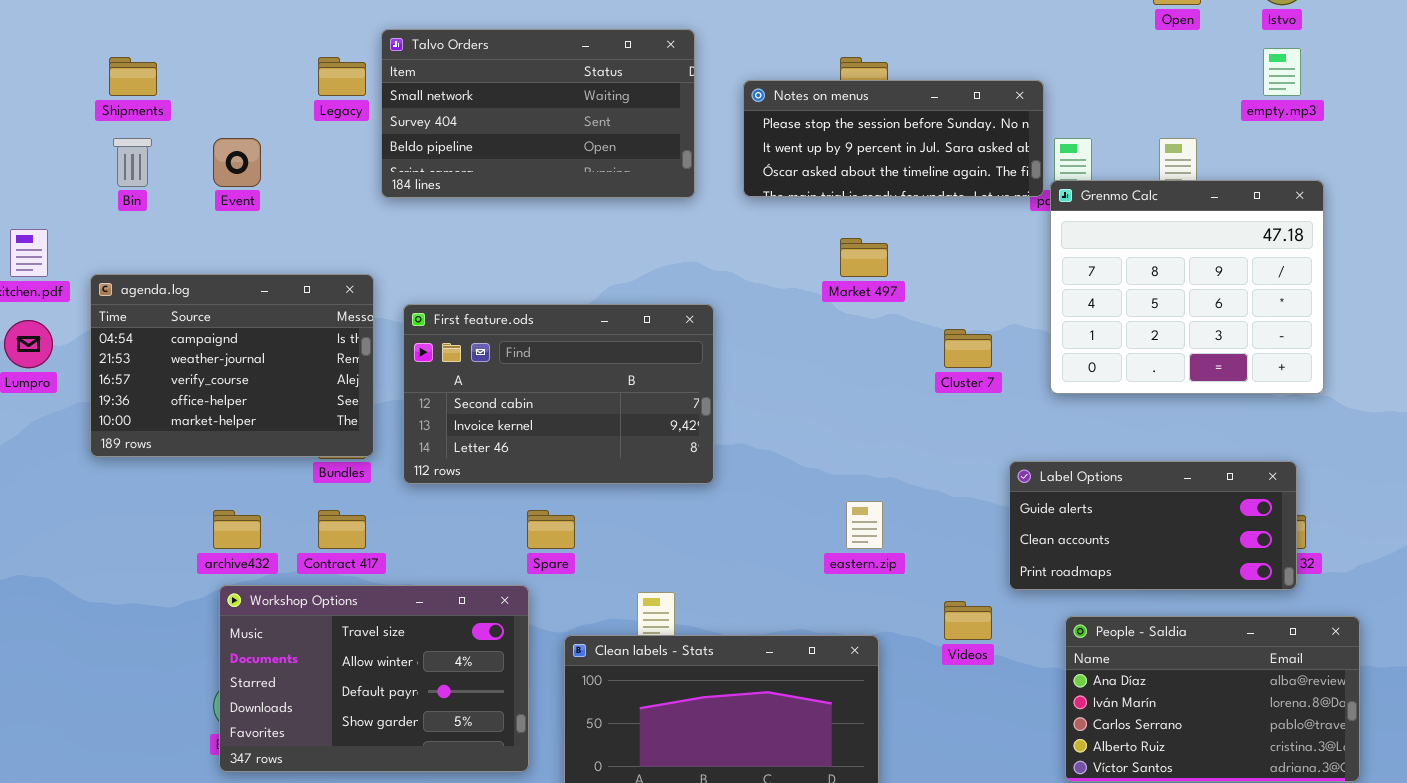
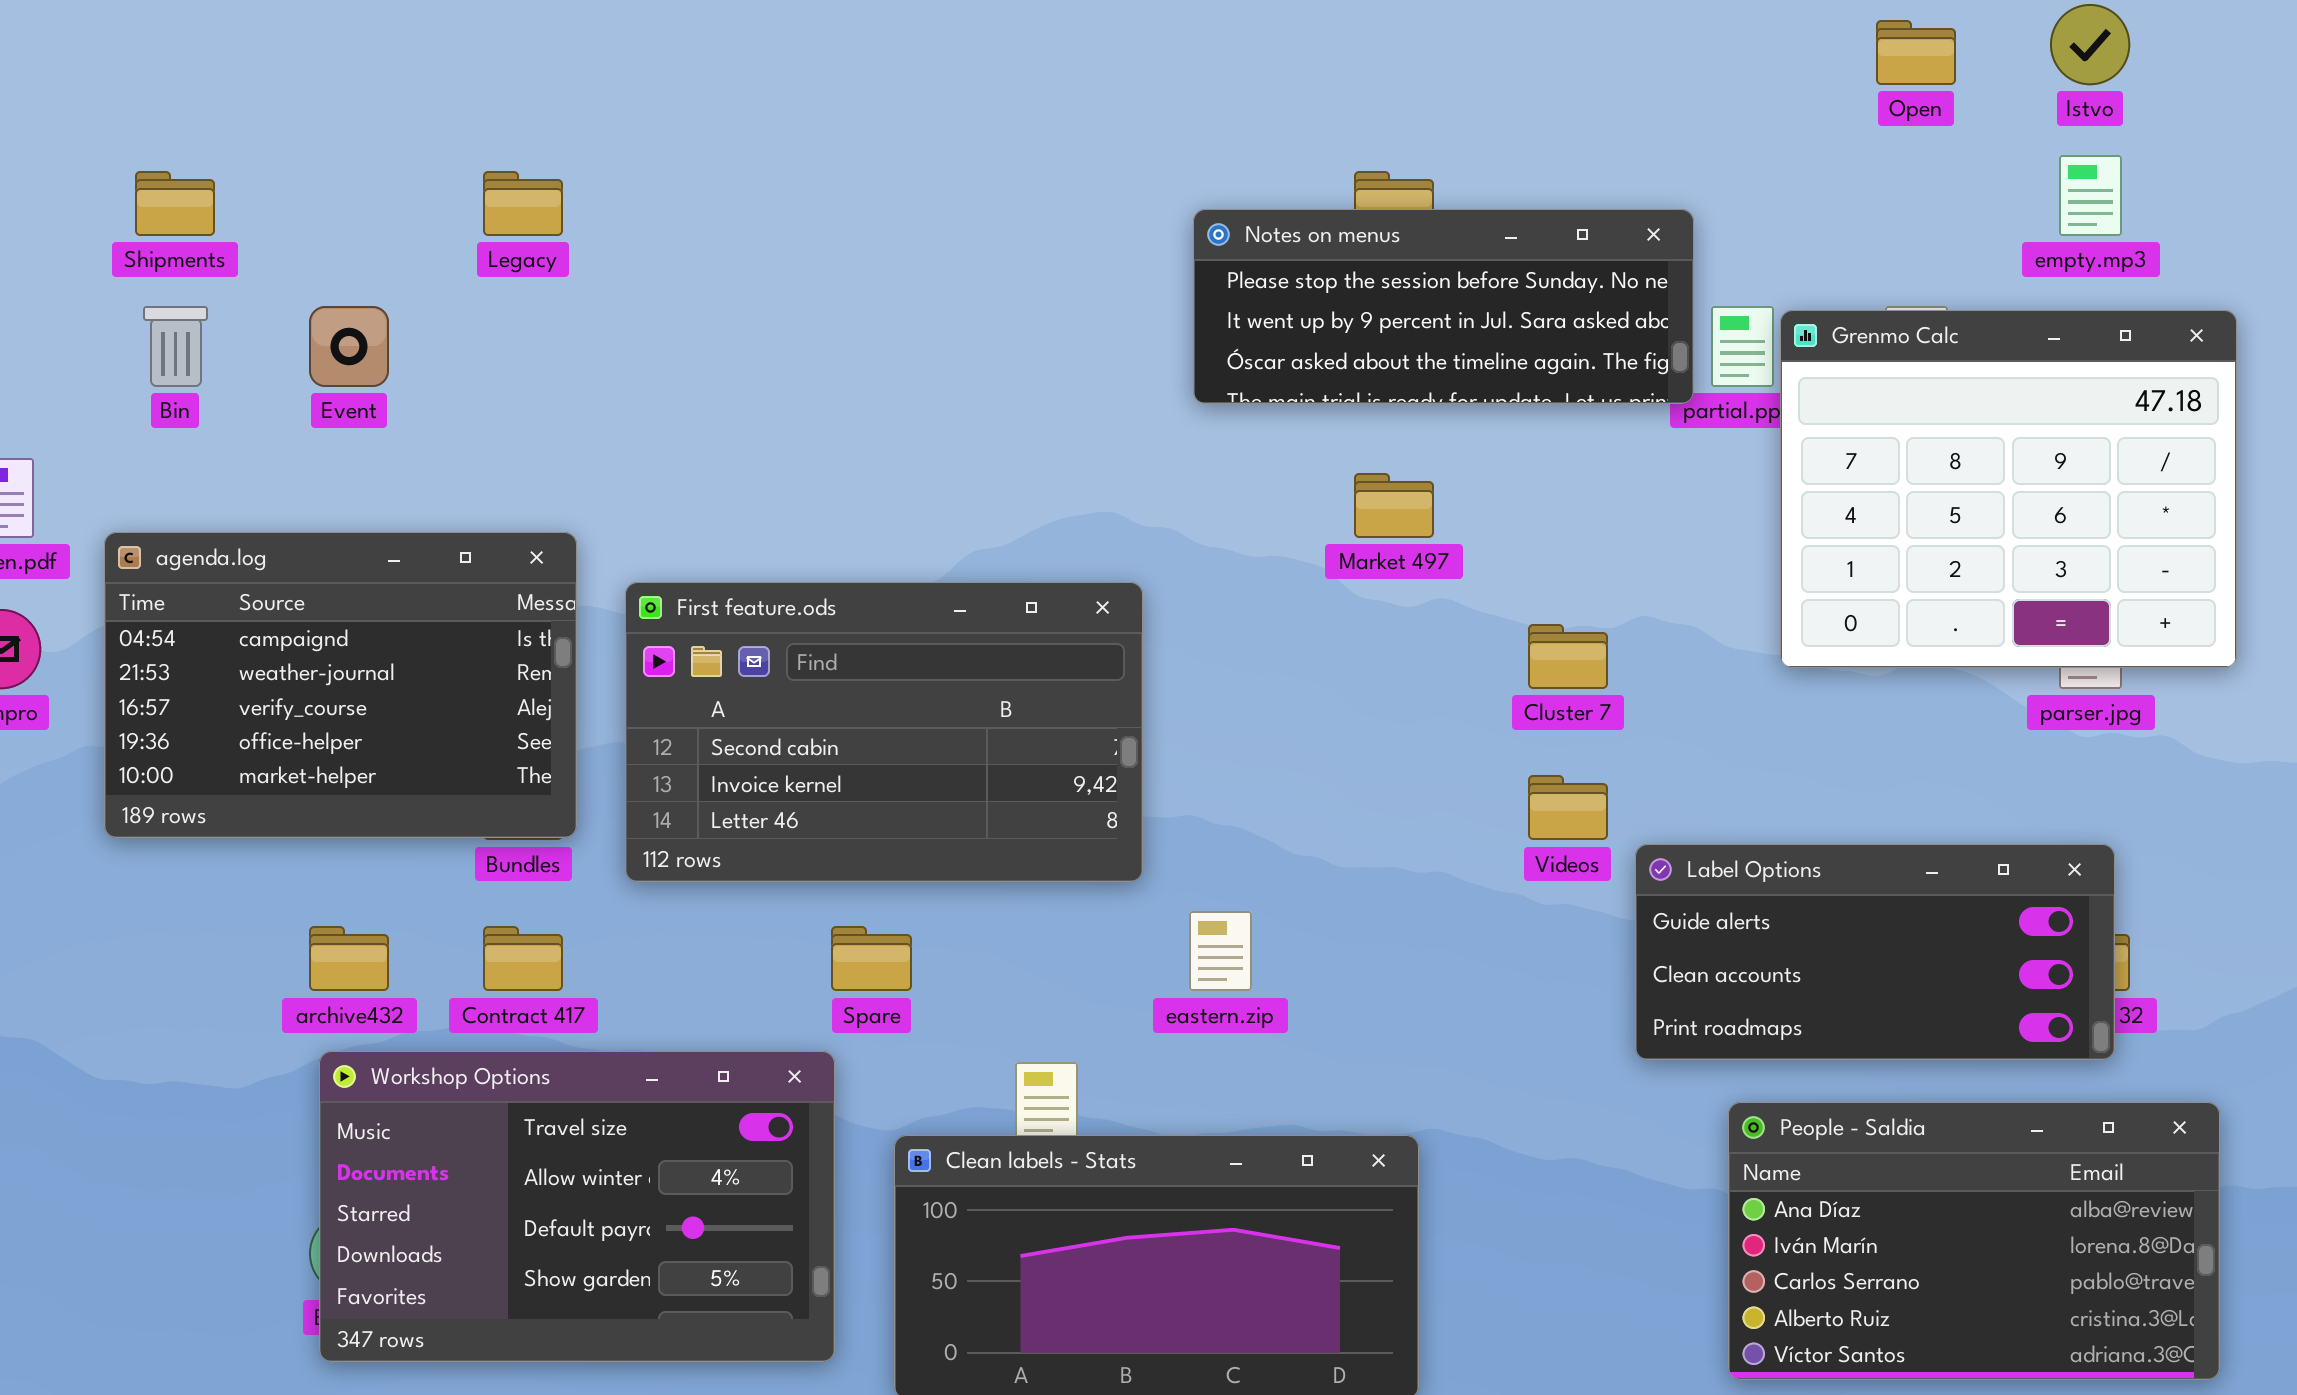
Talvo Orders: [381,29,695,198] -> none, closed
Grenmo Calc: [1050,180,1324,394] -> [1780,310,2237,668], moved
eastern.zip: [846,501,883,549] -> [1189,911,1252,991], moved
Videos: [944,601,992,640] -> [1528,775,1608,840], moved

